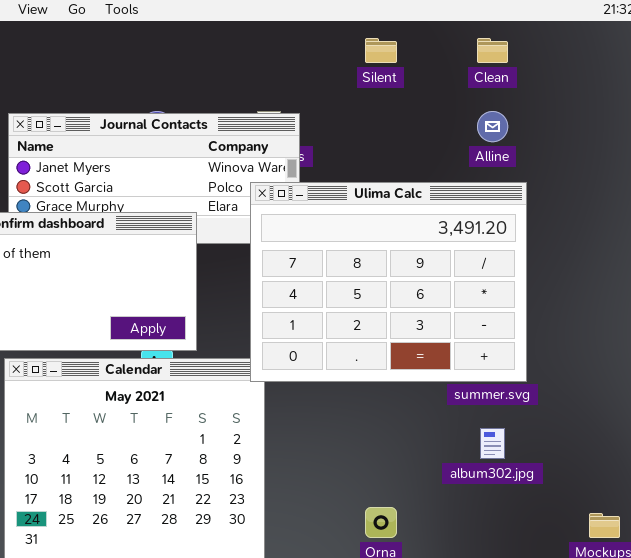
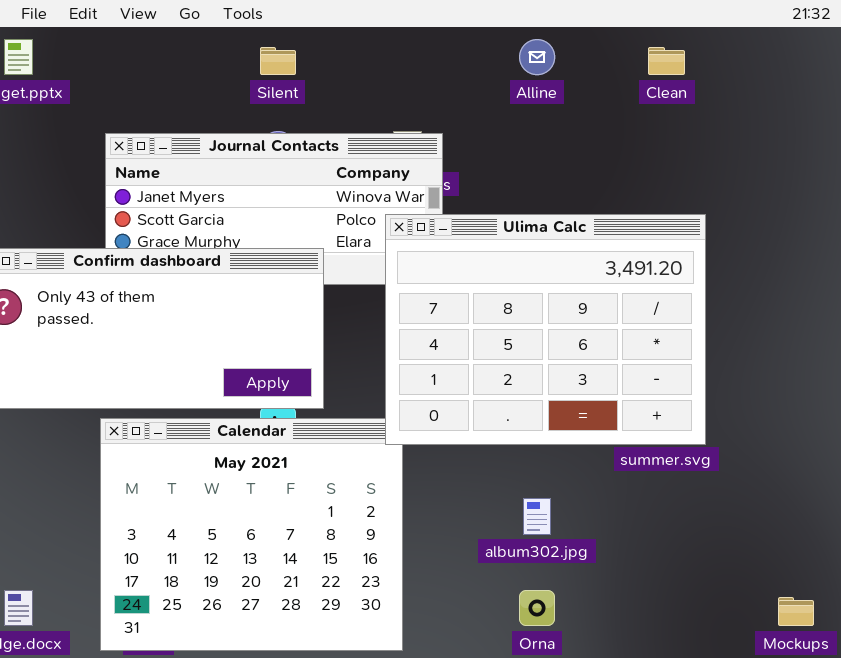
Silent: [365,38,397,63] -> [260,47,296,75], moved
Alline: [477,111,508,142] -> [519,39,555,75], moved
album302.jpg: [480,428,505,459] -> [523,498,551,535], moved

